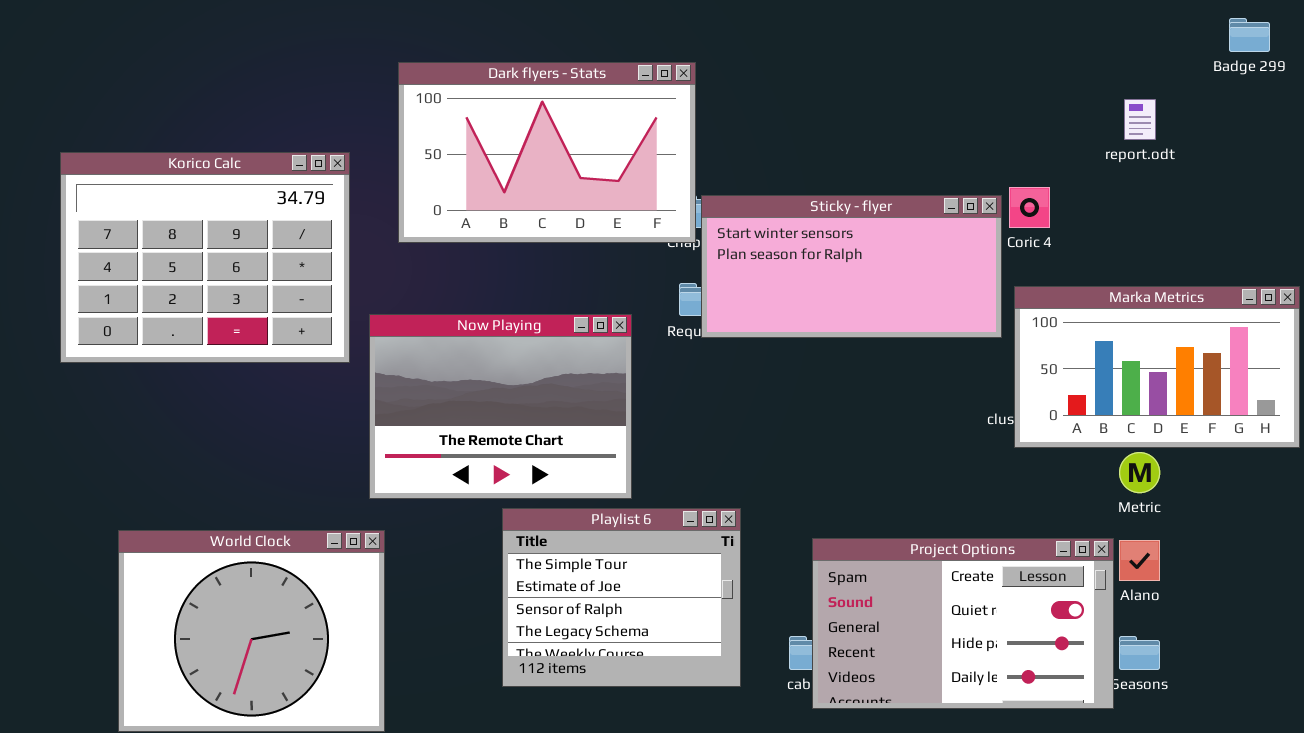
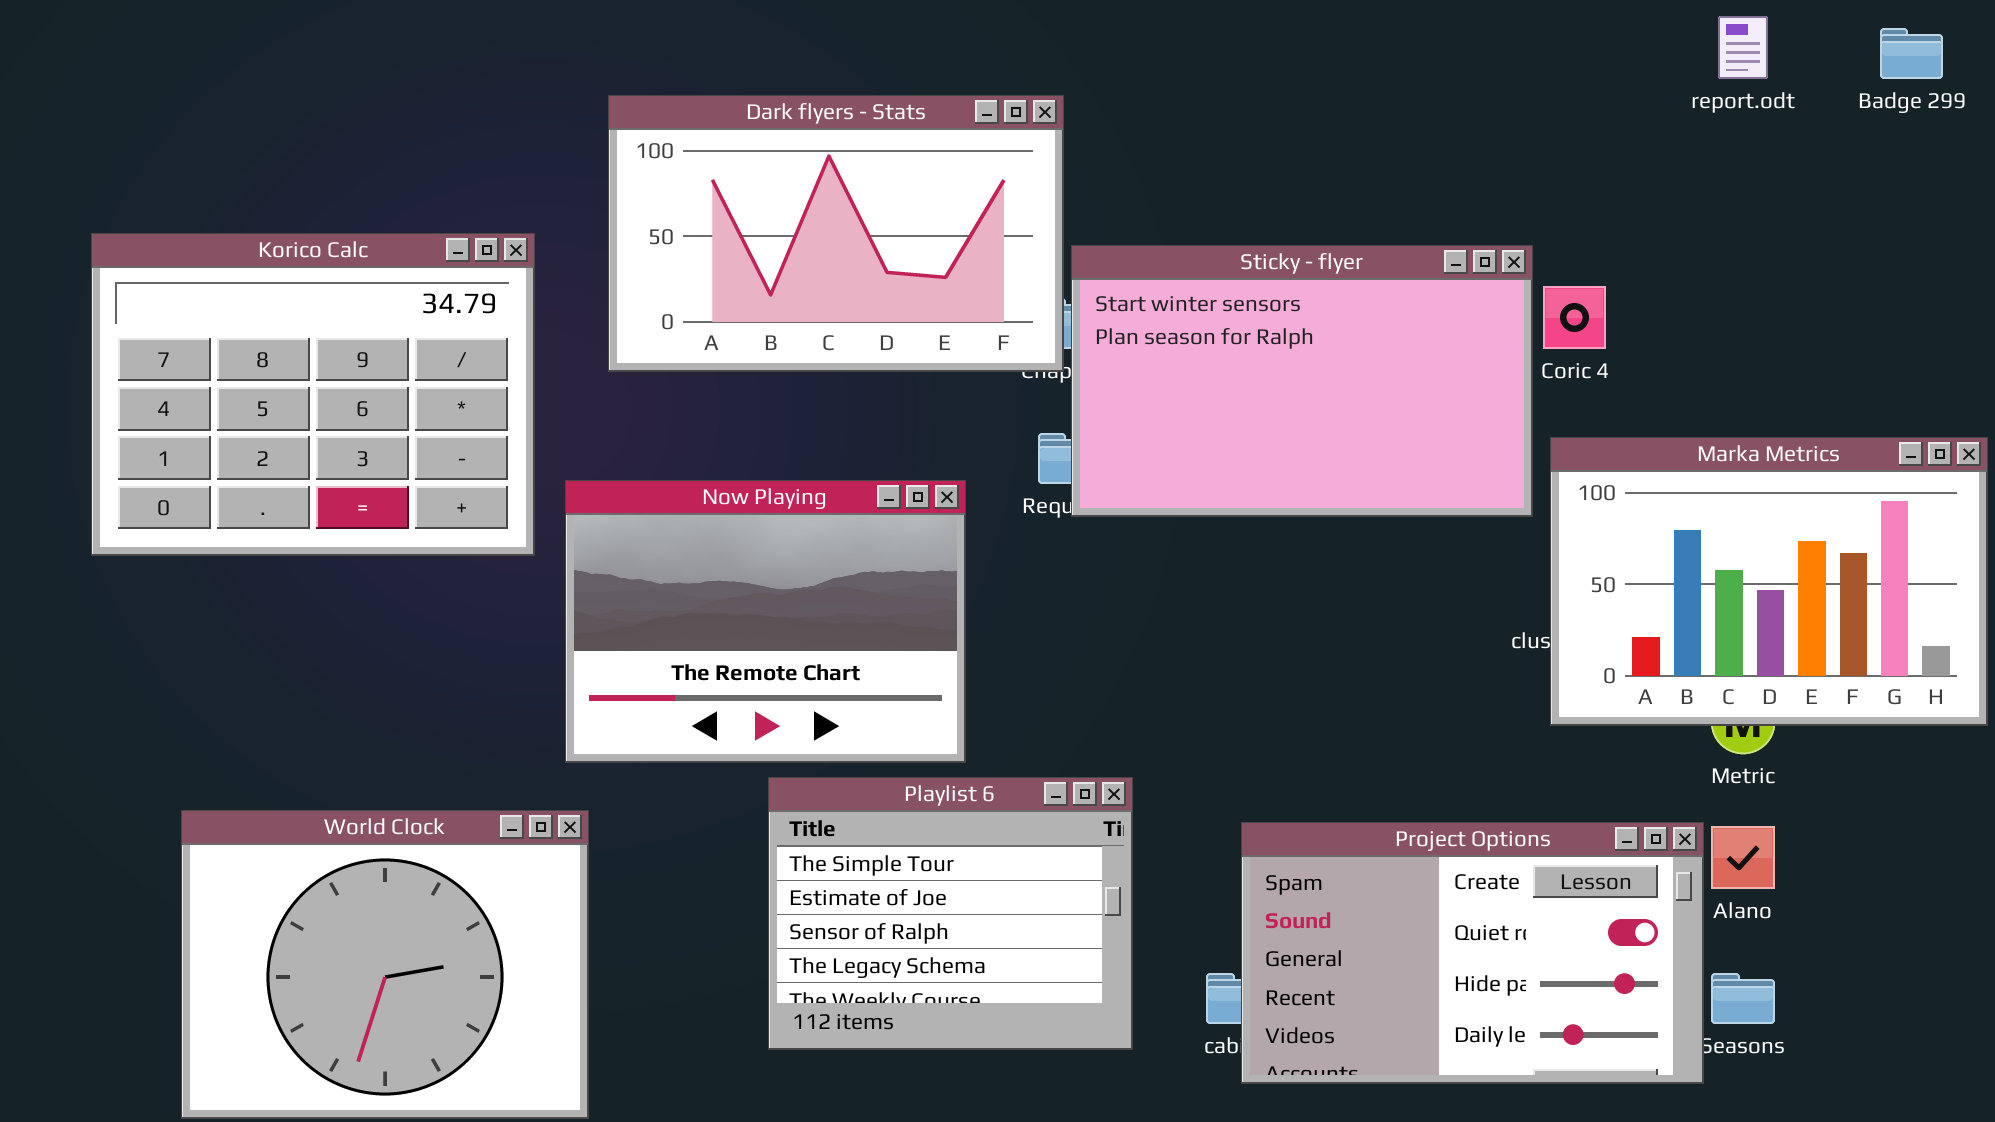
report.odt: [1124,99,1156,140] -> [1718,16,1768,79], moved
Sticky - flyer: [701,195,1002,338] -> [1071,245,1533,517], resized
Marka Metrics: [1014,286,1300,448] -> [1550,437,1988,726], resized

